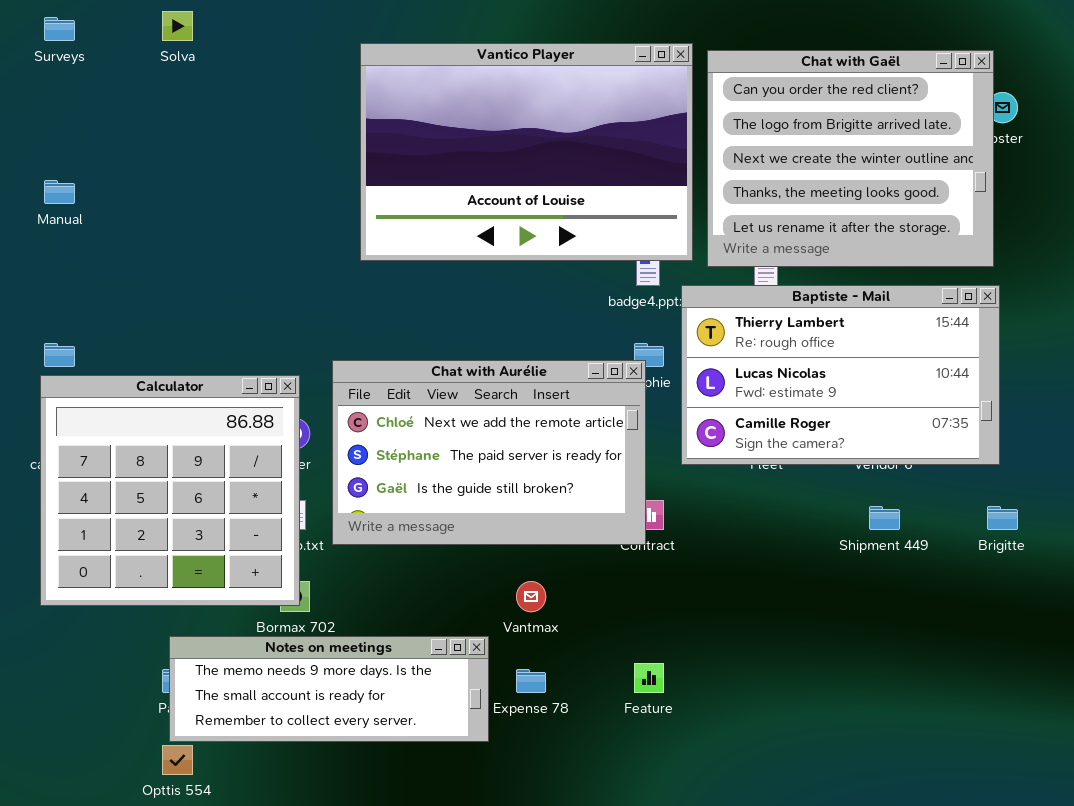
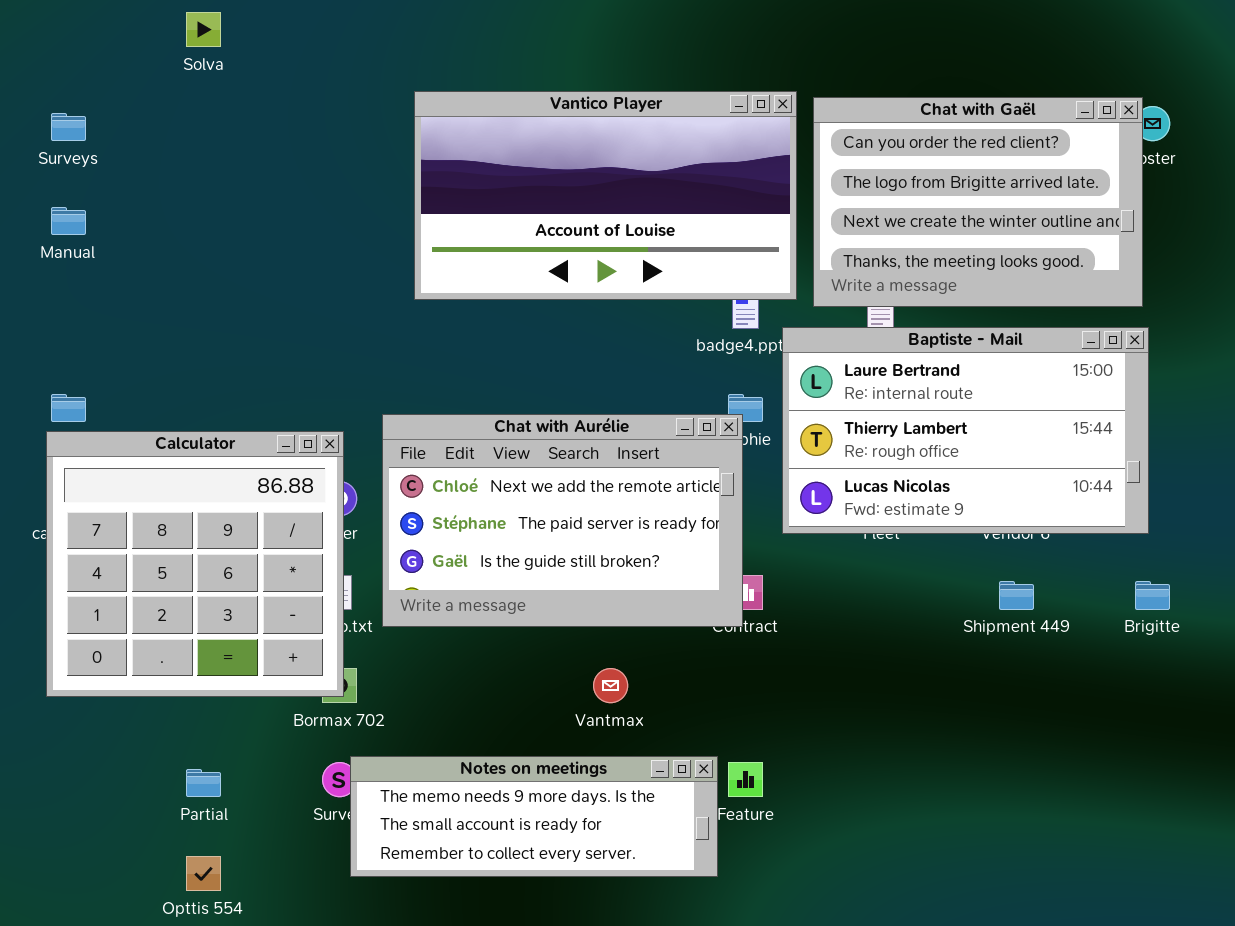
Surveys: [44,17,75,41] -> [51,113,86,141], moved
Vantico Player: [360,43,693,261] -> [414,91,797,300], resized
Chat with Gaël: [707,50,994,267] -> [813,97,1143,307], resized
Baptiste - Mail: [681,285,1000,465] -> [782,327,1149,534], scrolled up 1 row
Notes on meetings: [169,636,489,742] -> [350,756,718,877], moved

